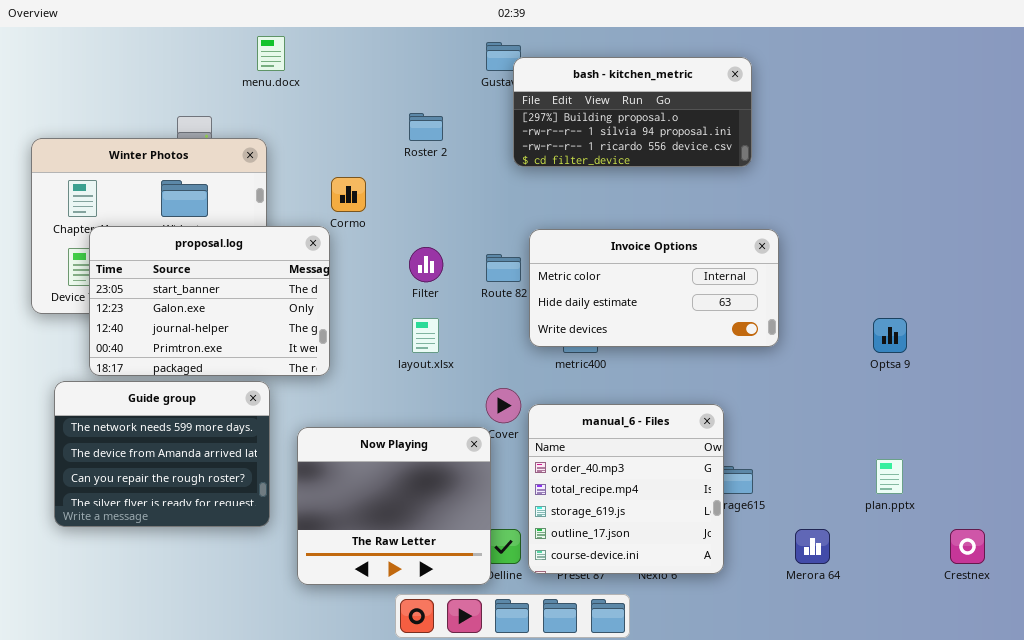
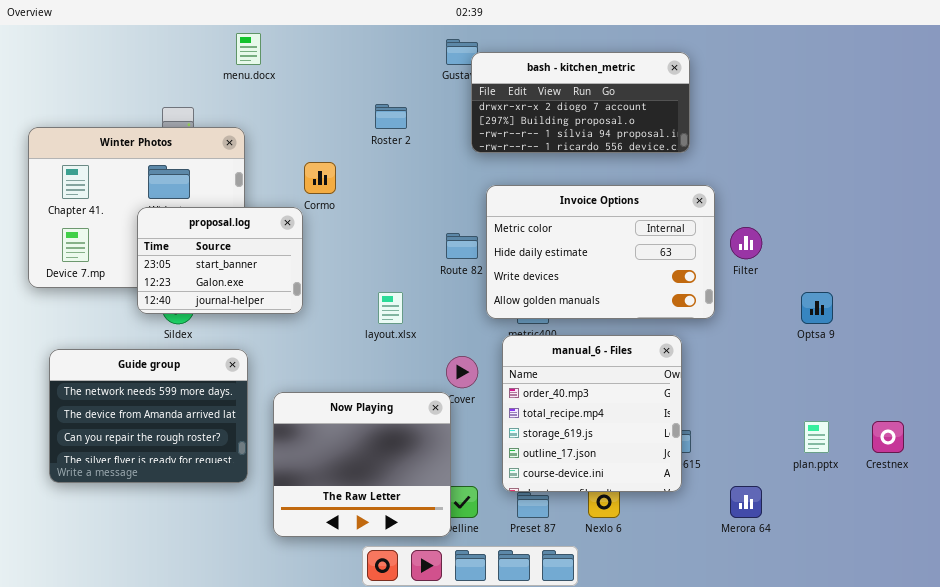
bash - kitchen_metric: [513,57,752,167] -> [471,52,690,153], scrolled up 1 row
proposal.log: [89,226,330,376] -> [137,207,303,314], resized
Invoice Options: [529,229,779,347] -> [486,185,715,319], resized
Filter: [409,247,443,282] -> [730,227,762,259], moved
manual_6 - Files: [528,404,724,574] -> [502,335,682,492], moved
Crestnex: [950,529,985,564] -> [872,421,904,453], moved

